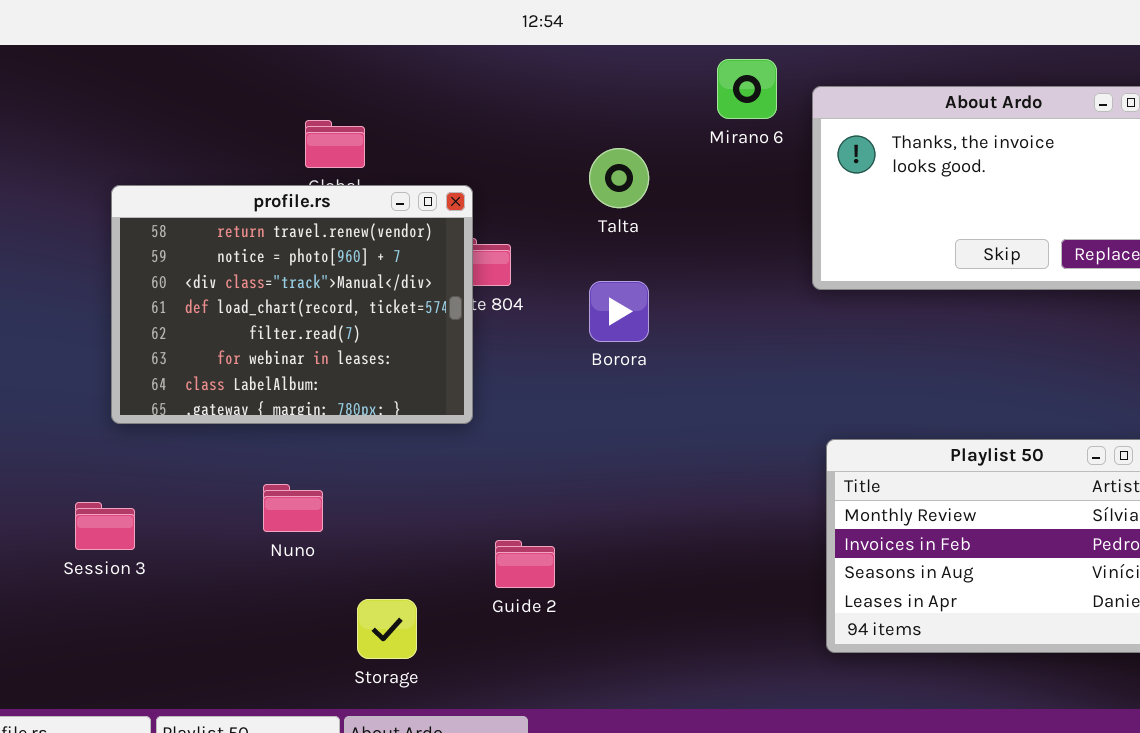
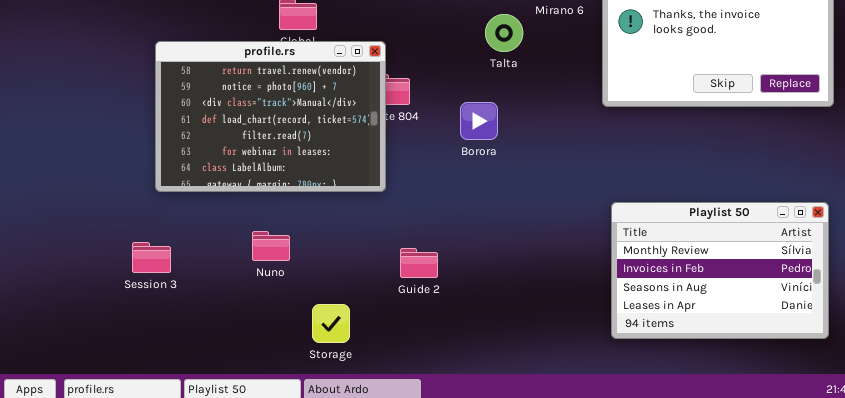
Talta: [589,148,649,208] -> [485,14,523,52], moved
Guide 2: [495,540,555,588] -> [400,248,438,278], moved

